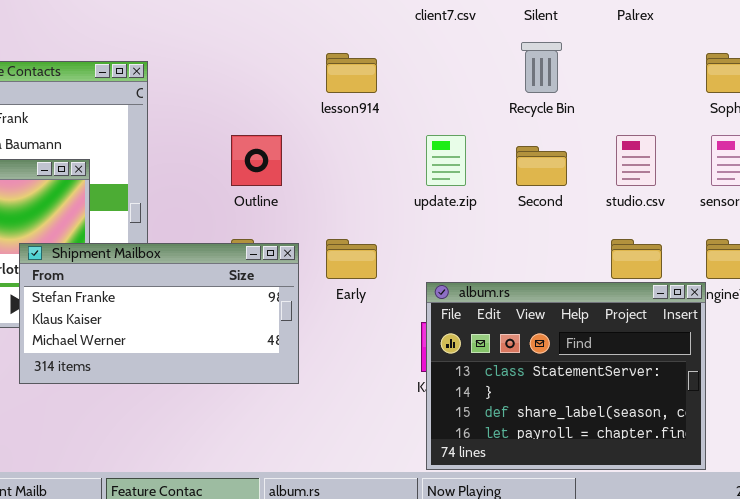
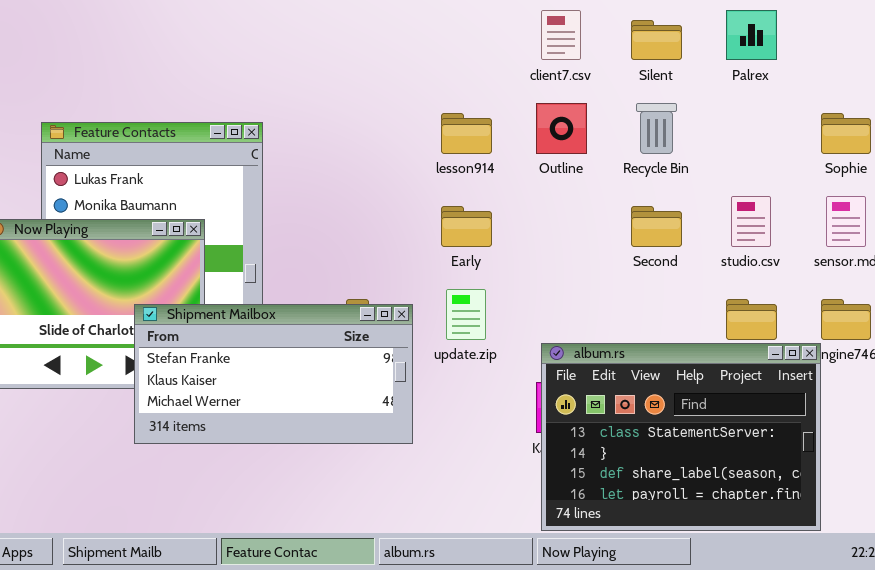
Outline: [231,135,282,186] -> [536,103,587,154], moved
update.zip: [426,135,466,186] -> [446,289,486,340], moved
Early: [326,239,377,279] -> [441,206,492,247], moved

